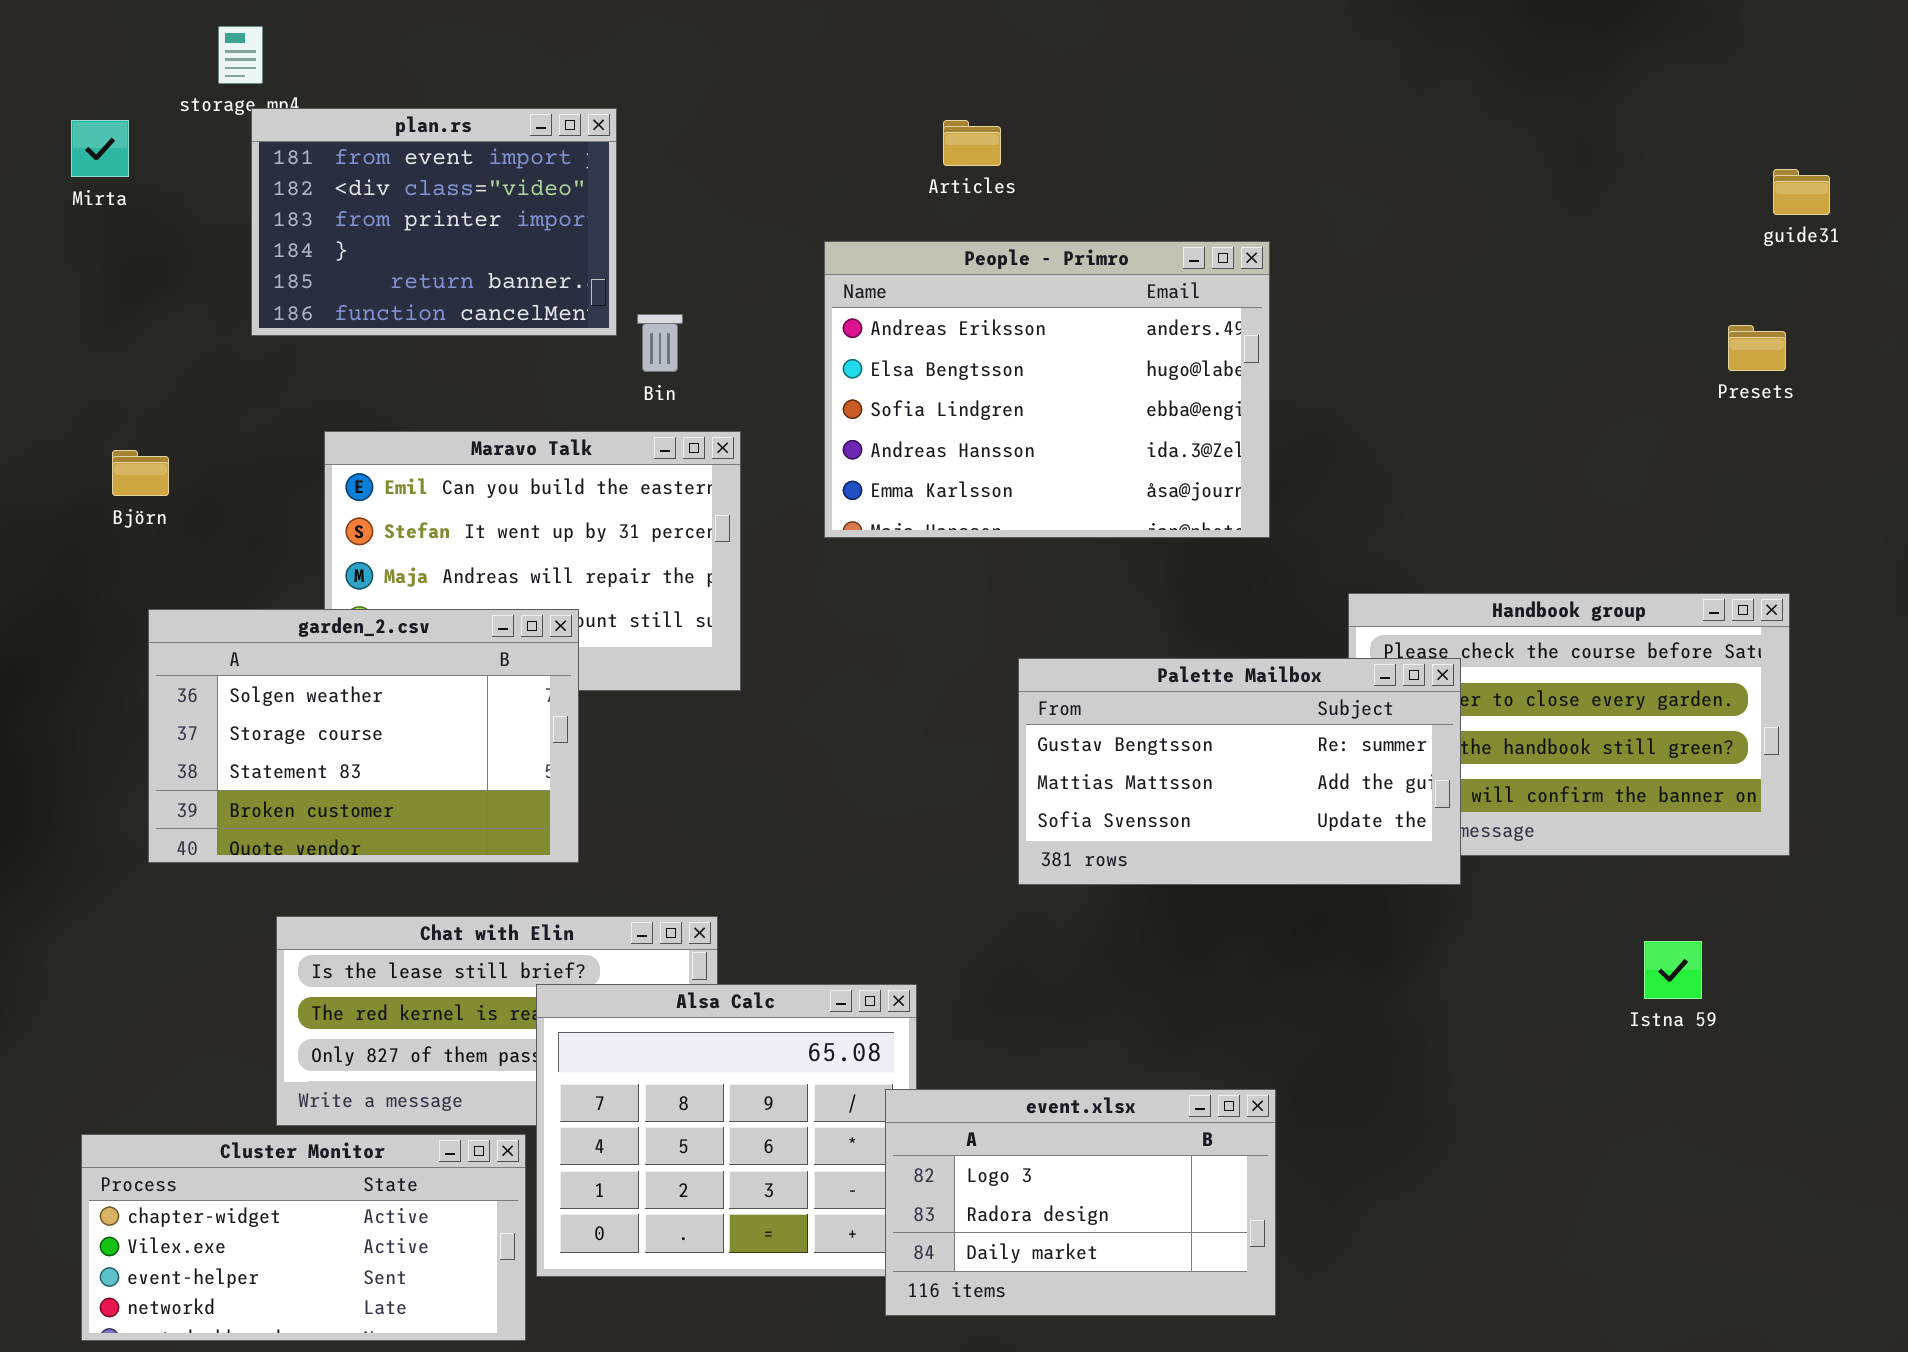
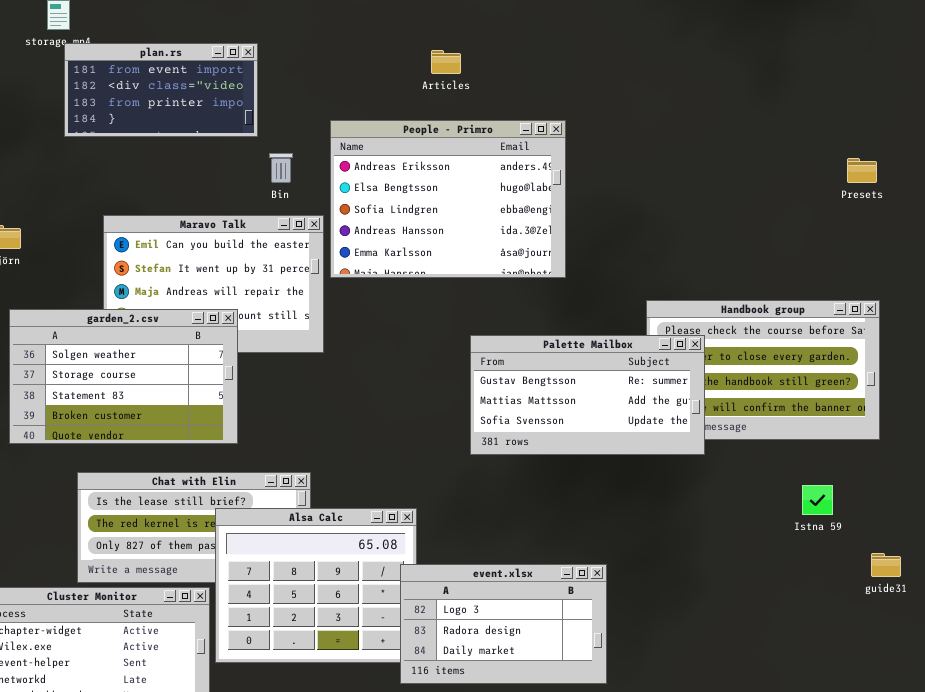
plan.rs: [251,108,617,336] -> [64,43,258,137], resized
guide31: [1773,169,1830,215] -> [871,553,901,577], moved
People - Primro: [824,241,1270,538] -> [330,120,566,278], moved

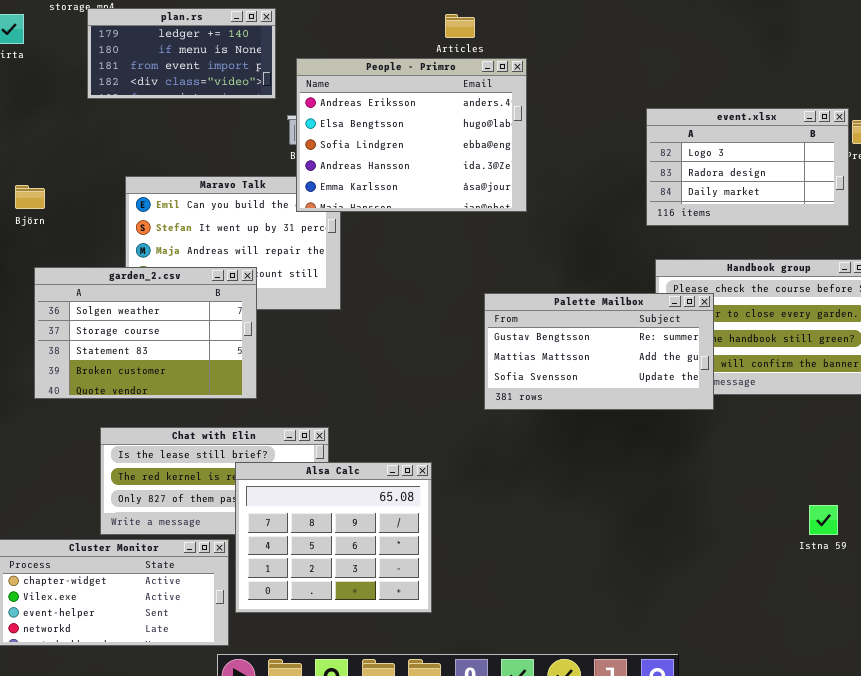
plan.rs: [64,43,258,137] -> [87,8,276,99], scrolled up 2 rows
People - Primro: [330,120,566,278] -> [296,58,527,212], moved
Istna 59: [802,485,833,515] -> [809,505,838,535], moved
event.xlsx: [400,564,607,684] -> [646,108,849,226], moved

